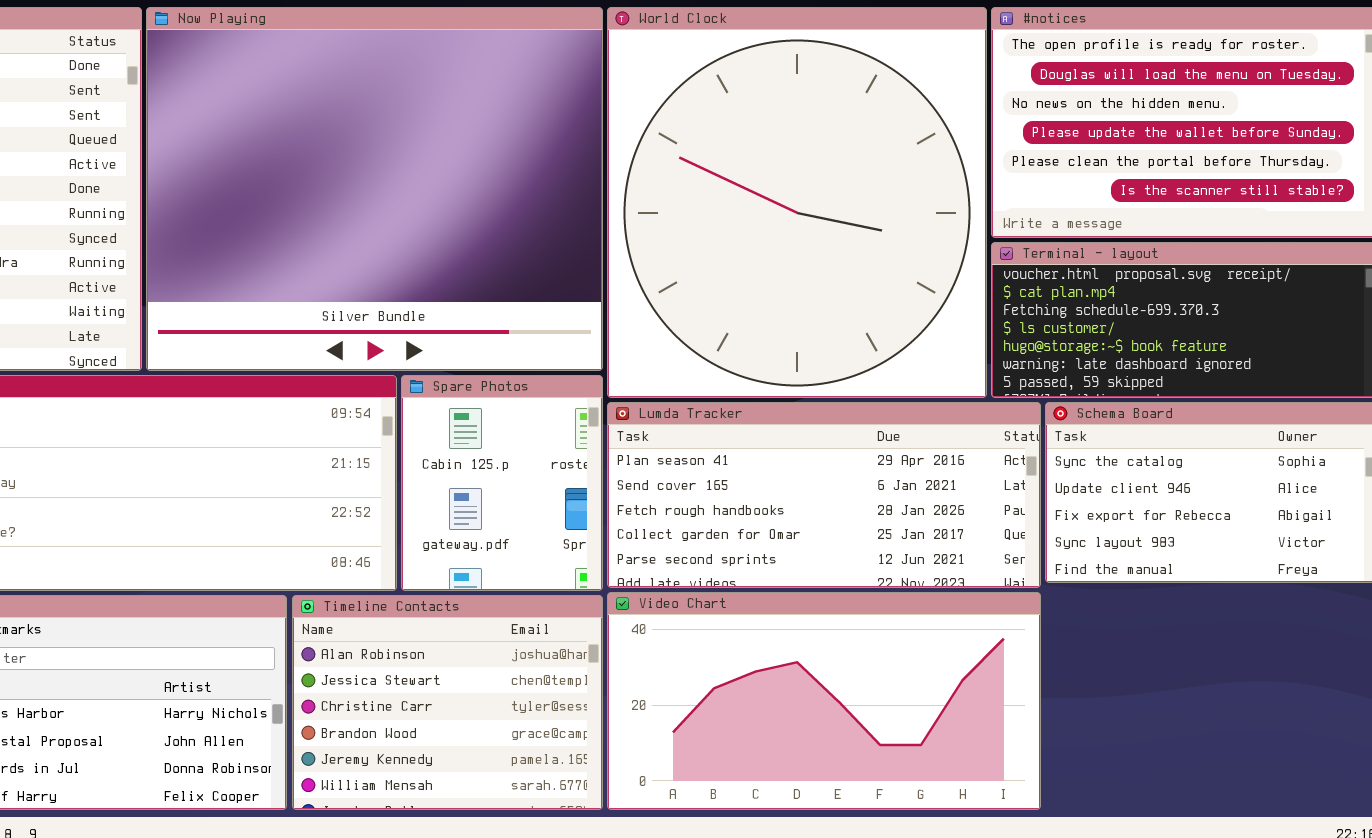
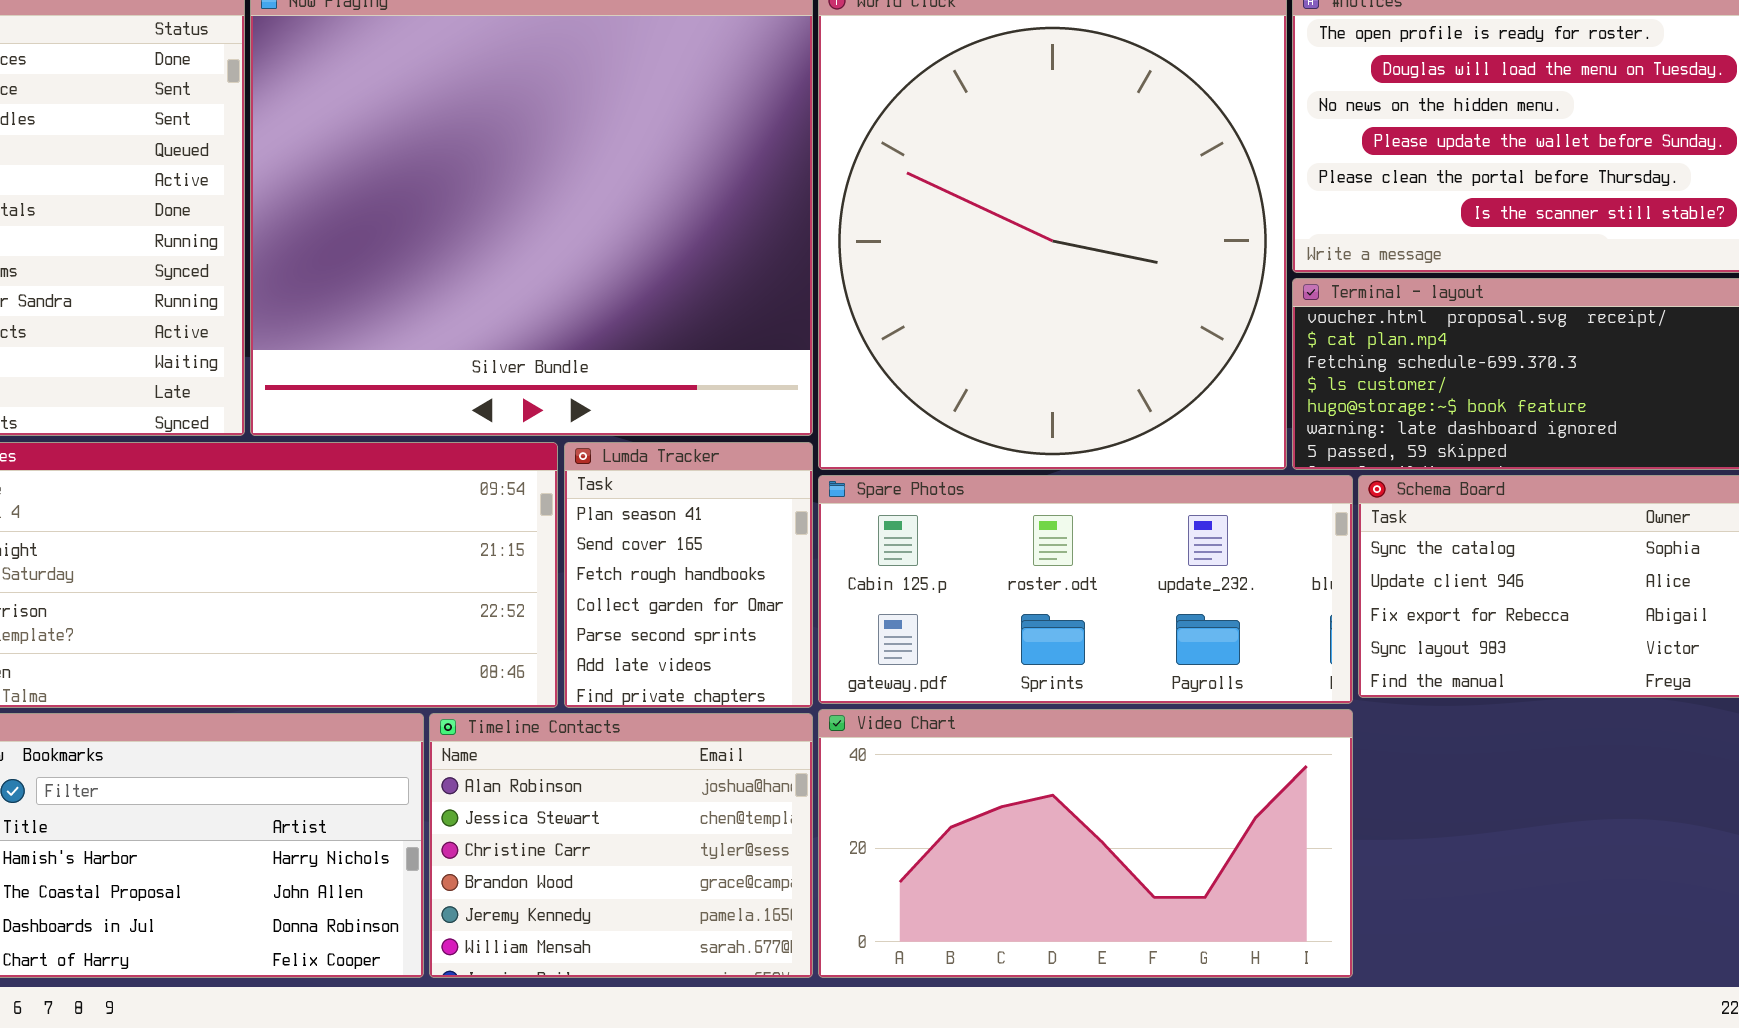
Spare Photos: [401,375,603,591] -> [818,475,1353,704], moved, resized
Lumda Tracker: [607,402,1041,588] -> [564,442,813,708], moved, resized

